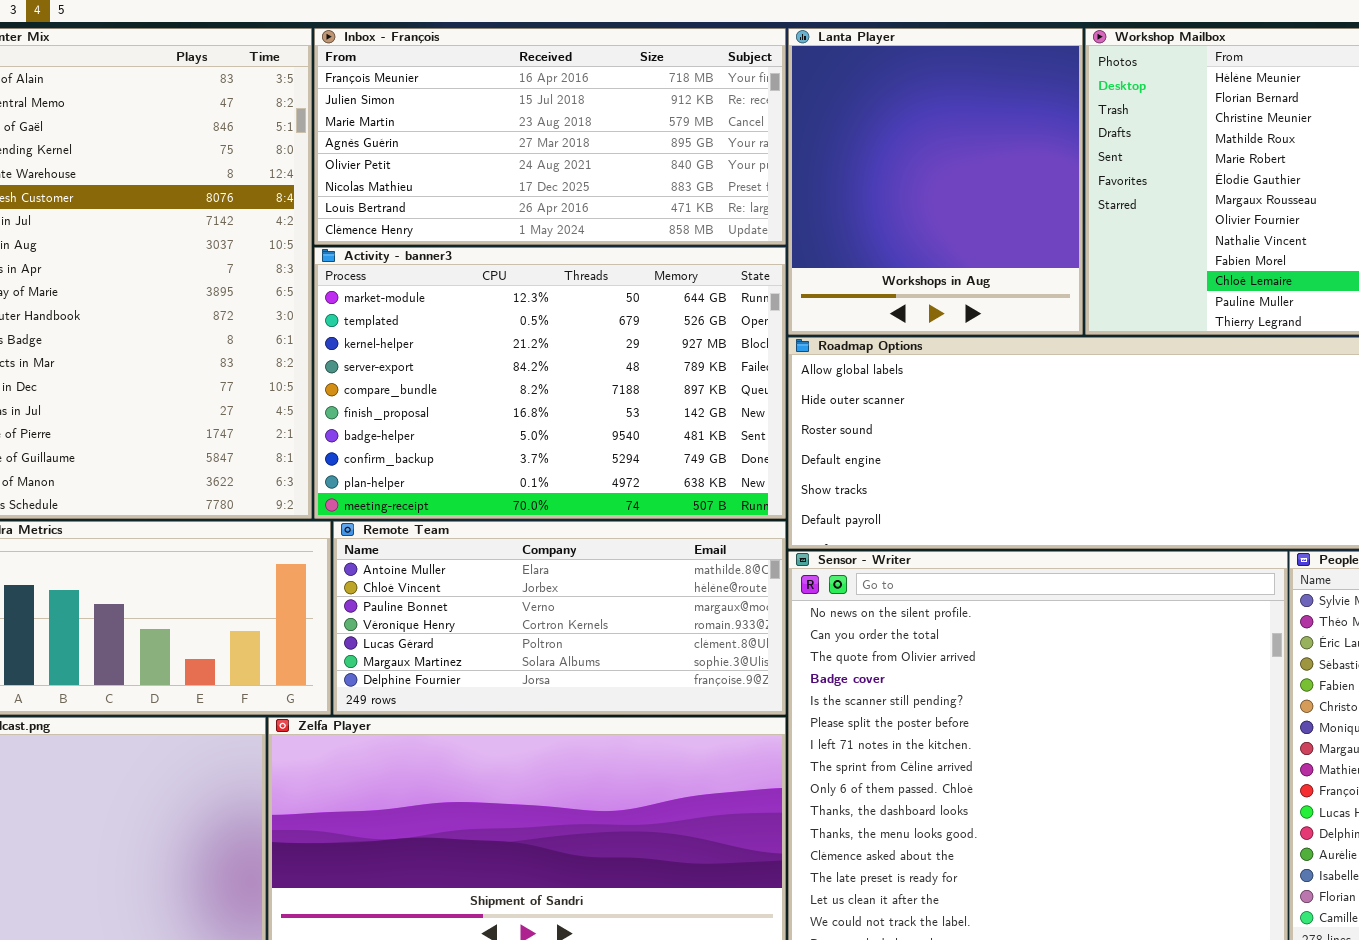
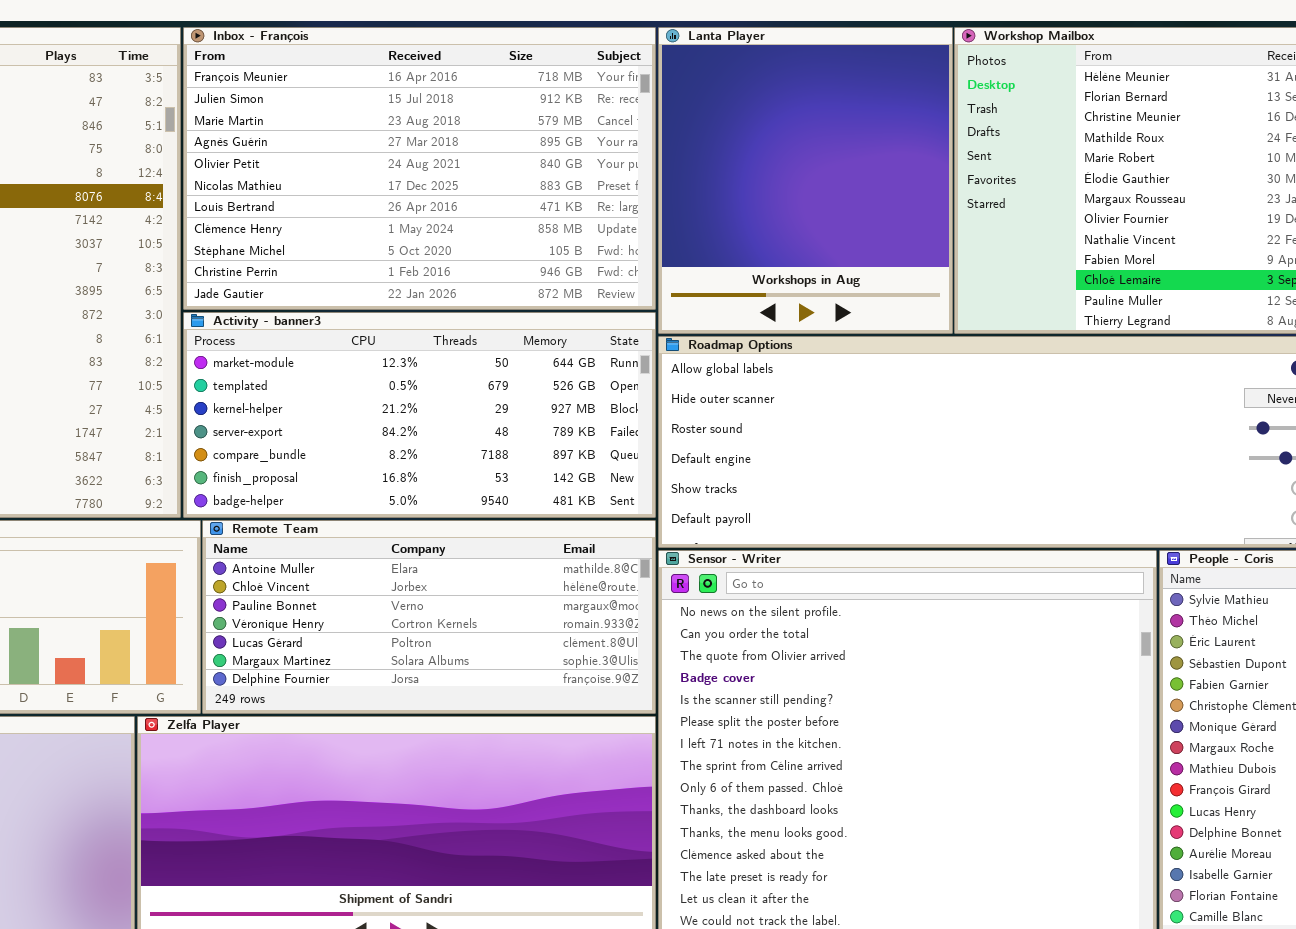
Inbox - François: [314,28,786,245] -> [183,27,656,310], resized
Activity - banner3: [314,247,786,519] -> [183,312,656,518], resized

